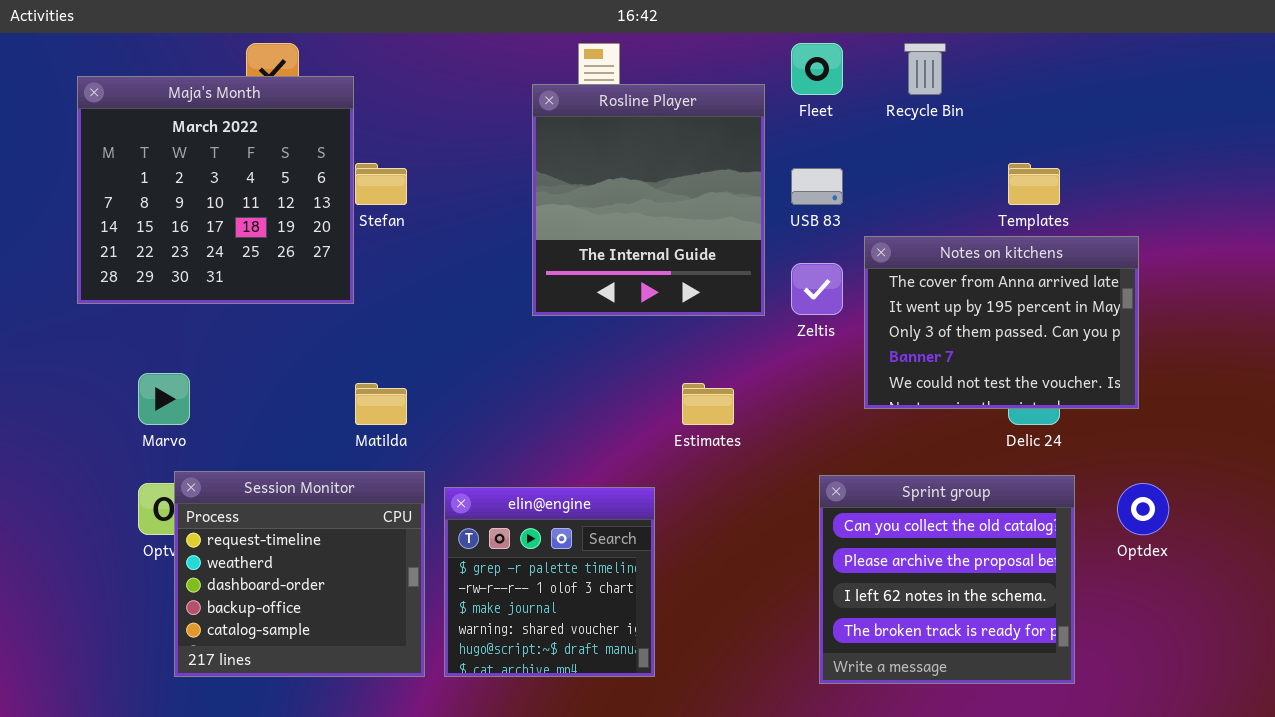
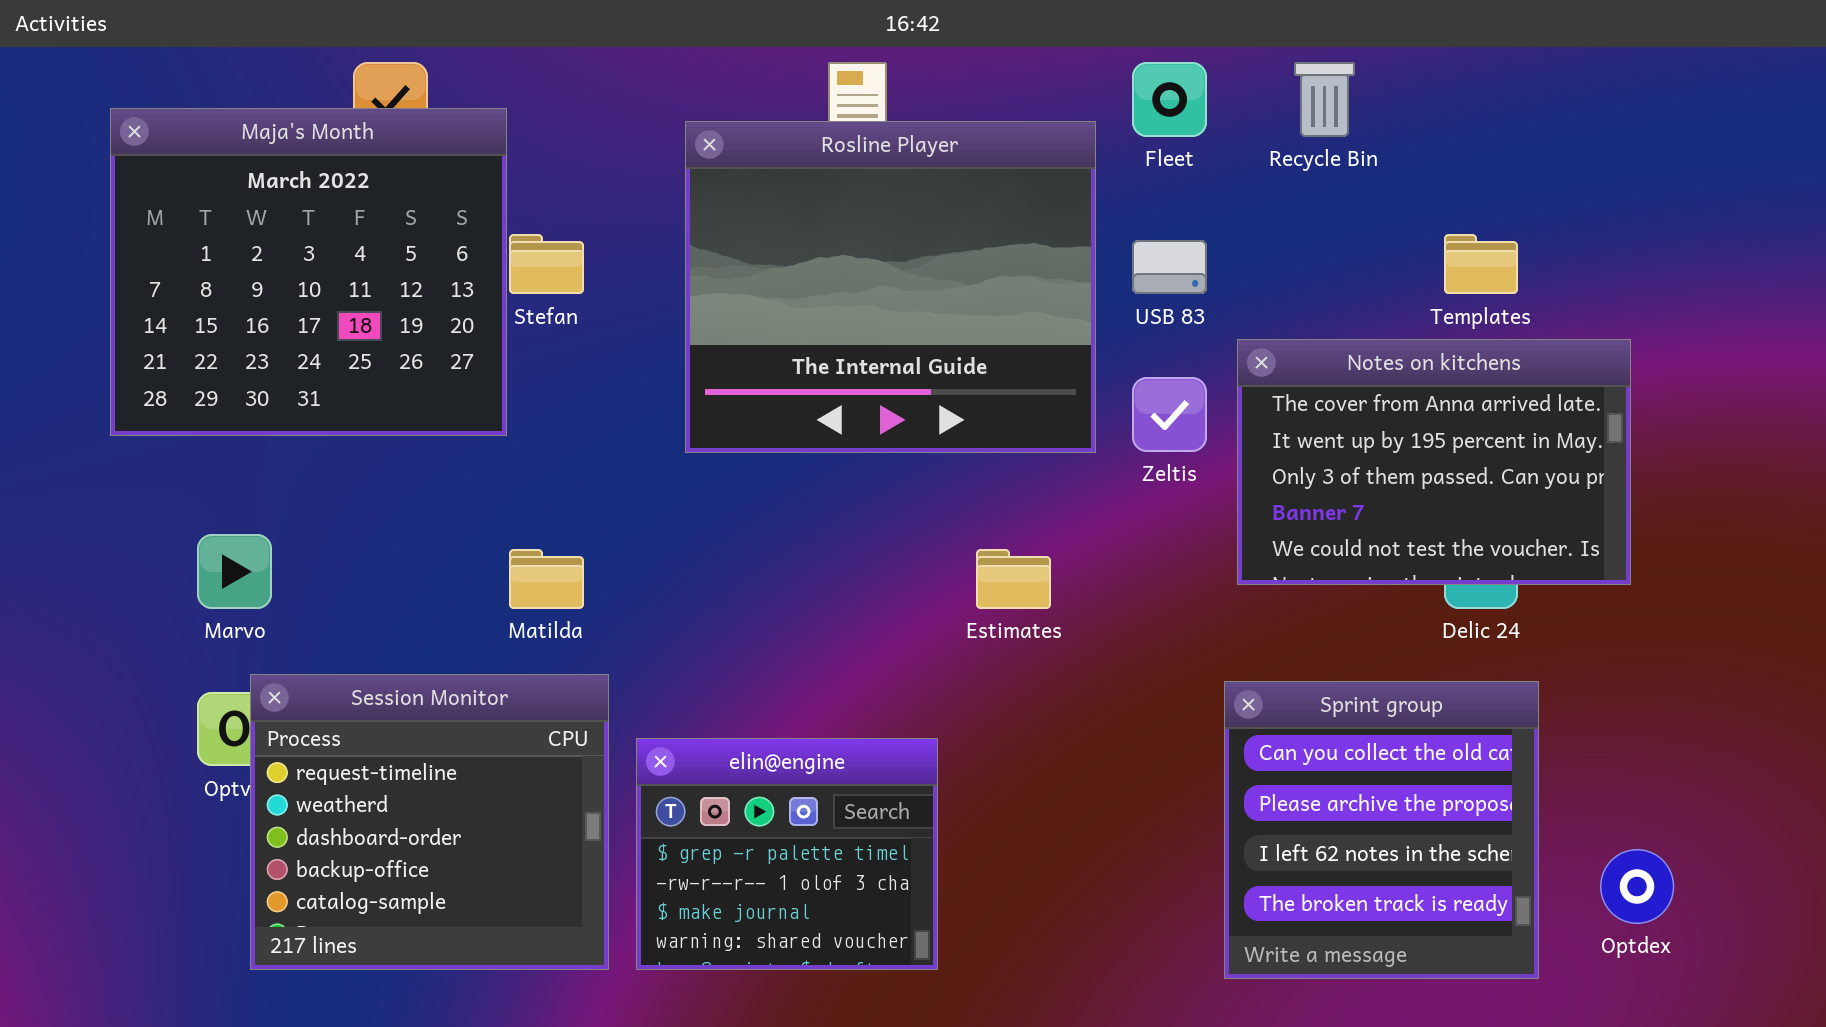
Rosline Player: [532,84,765,316] -> [685,121,1096,453], resized
Sprint group: [819,475,1075,684] -> [1224,681,1539,979], resized
Optdex: [1117,483,1169,535] -> [1600,849,1674,924], moved
elin@engine: [444,487,655,677] -> [636,738,938,970], resized

